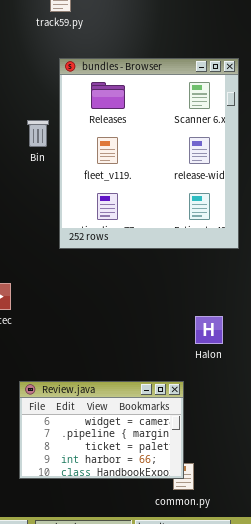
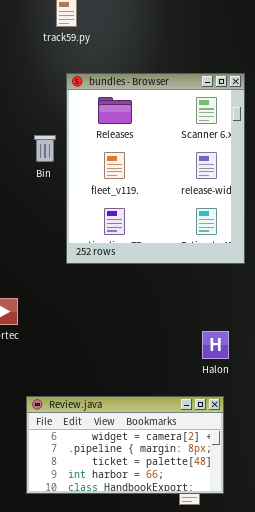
Review.java: [19,381,184,479] -> [26,396,224,494], resized

